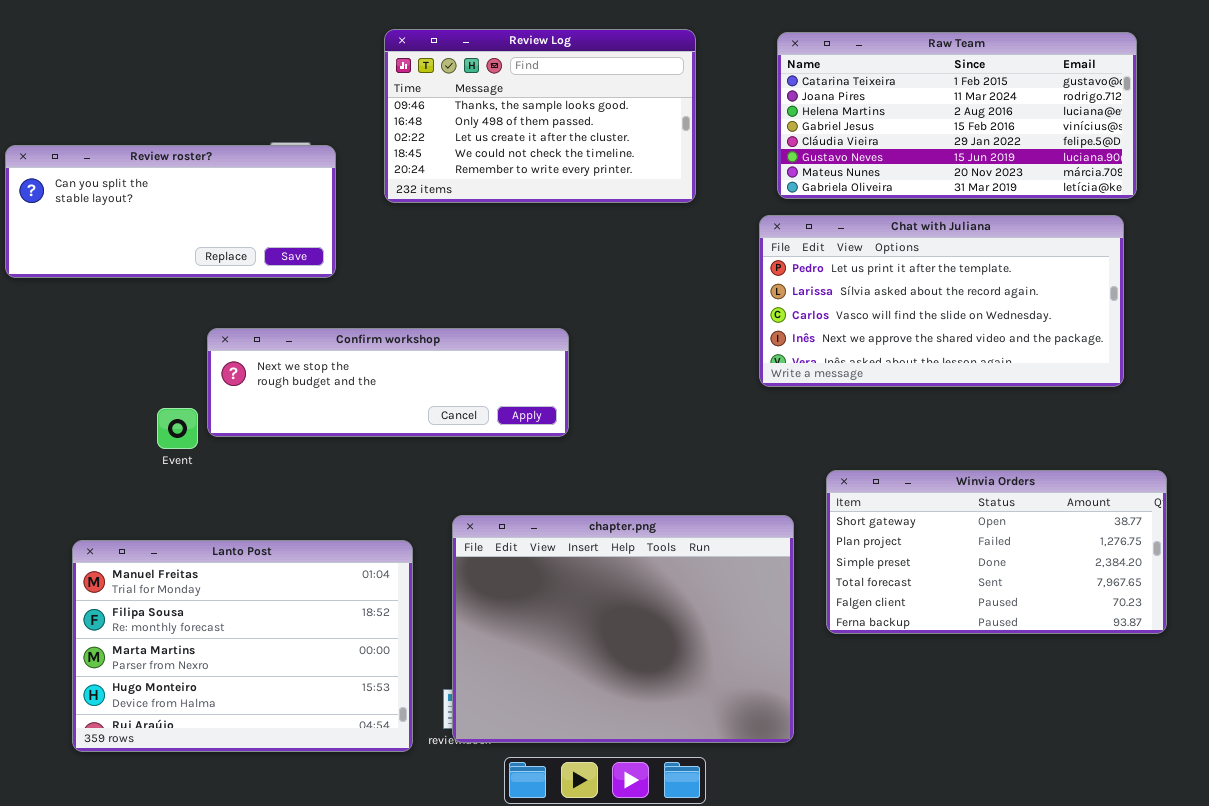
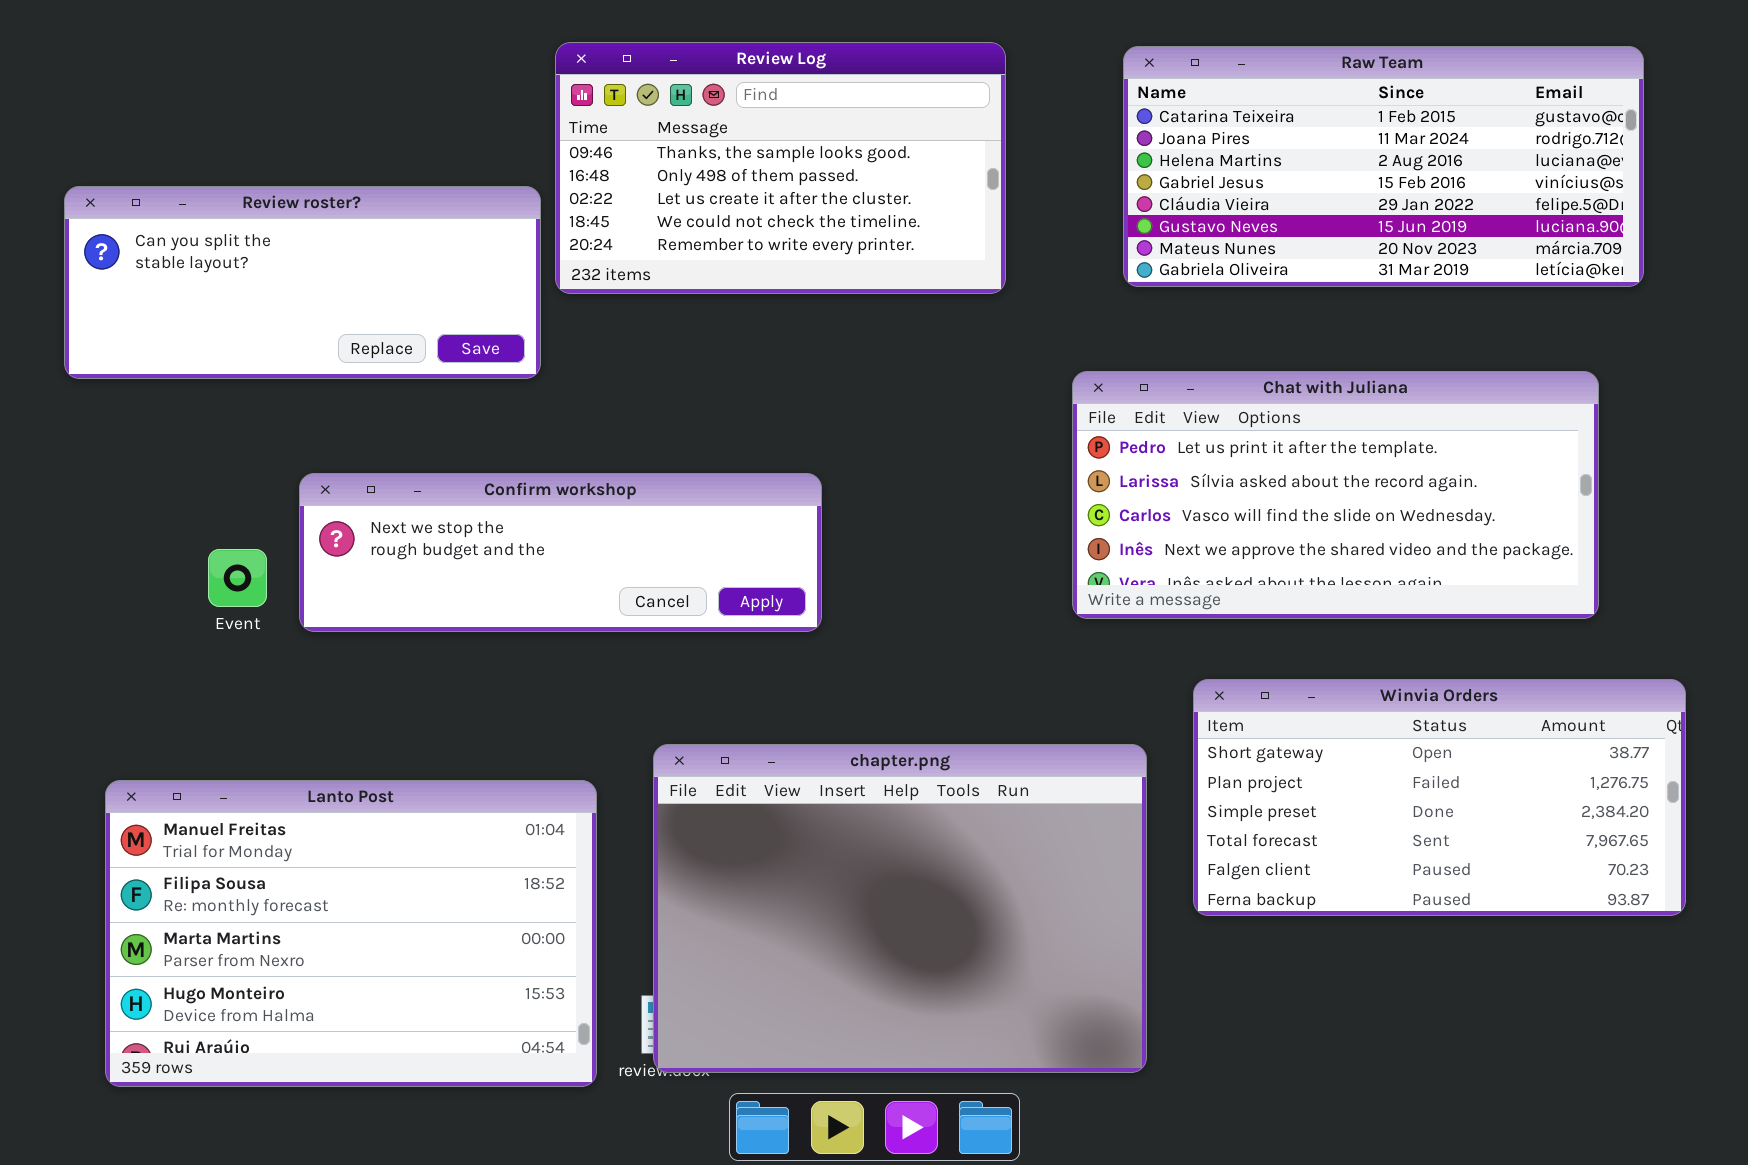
Review roster?: [5,145,336,278] -> [64,186,541,379], moved
Chat with Juliana: [759,215,1124,387] -> [1072,371,1599,619], moved
Event: [157,408,198,449] -> [208,549,267,607], moved

